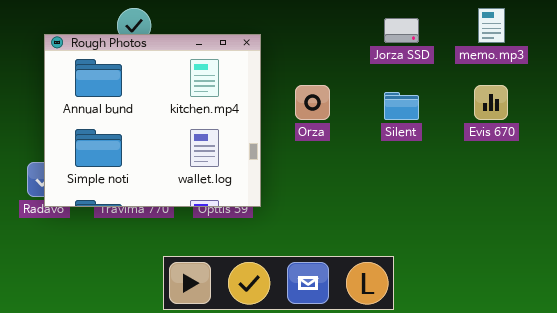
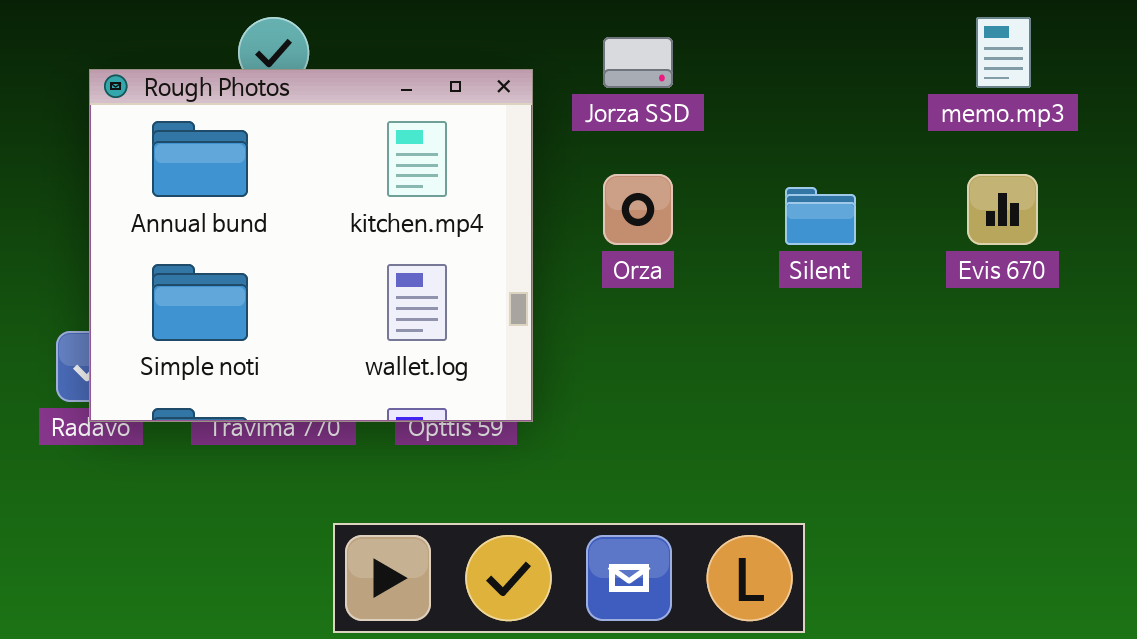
Jorza SSD: [384,18,419,43] -> [603,37,673,88], moved

